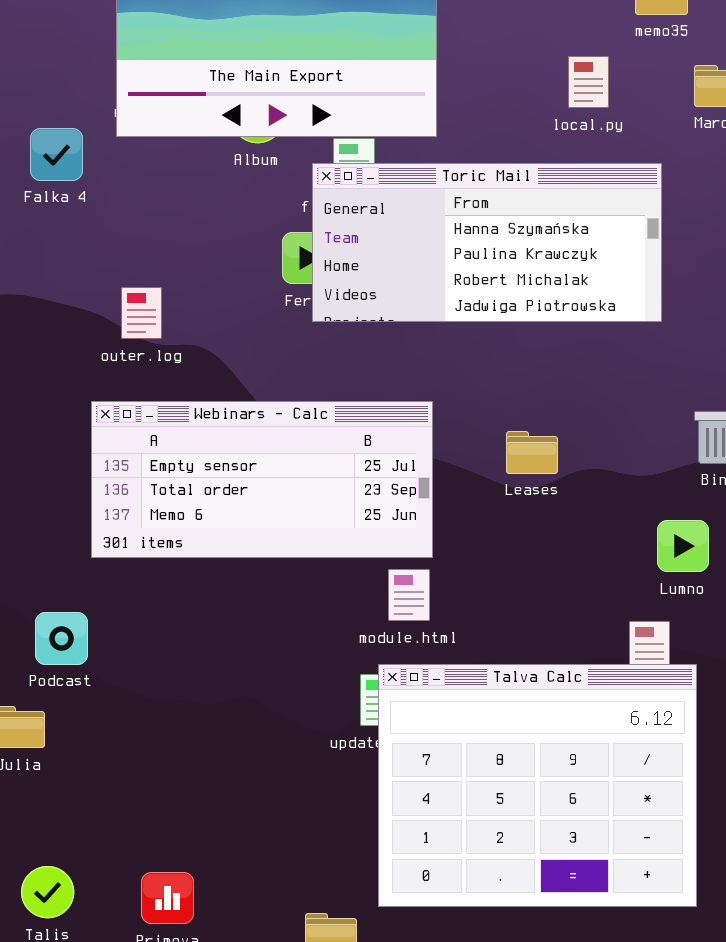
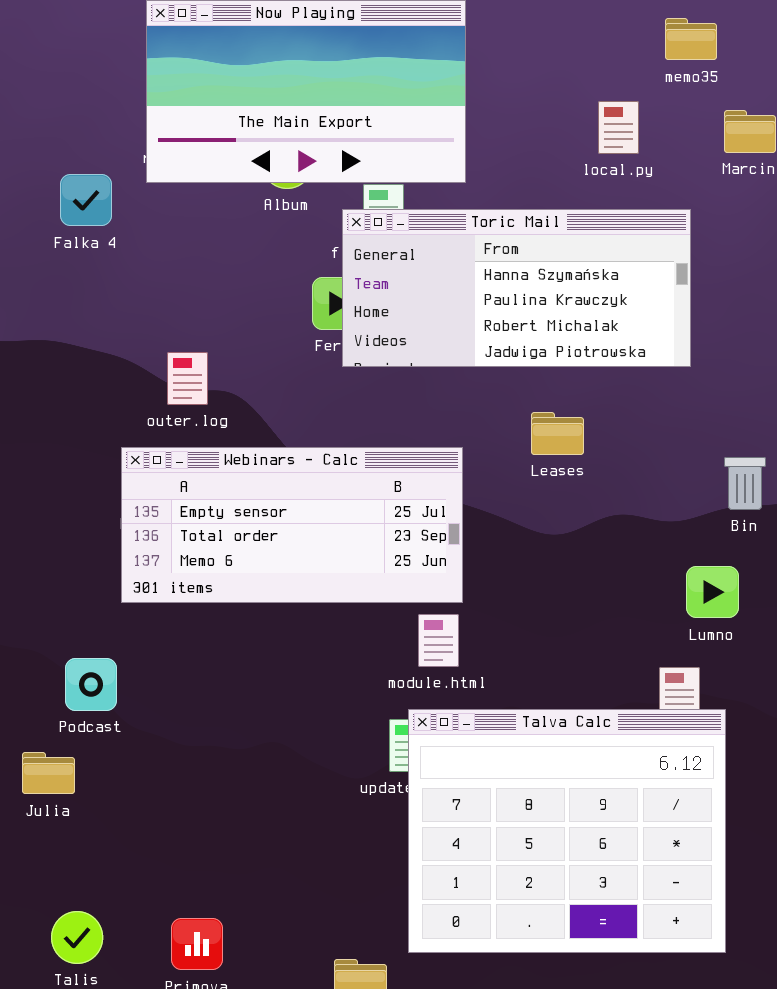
outer.log: [121,287,162,339] -> [167,352,208,405], moved
Leases: [506,431,558,474] -> [531,412,584,455], moved

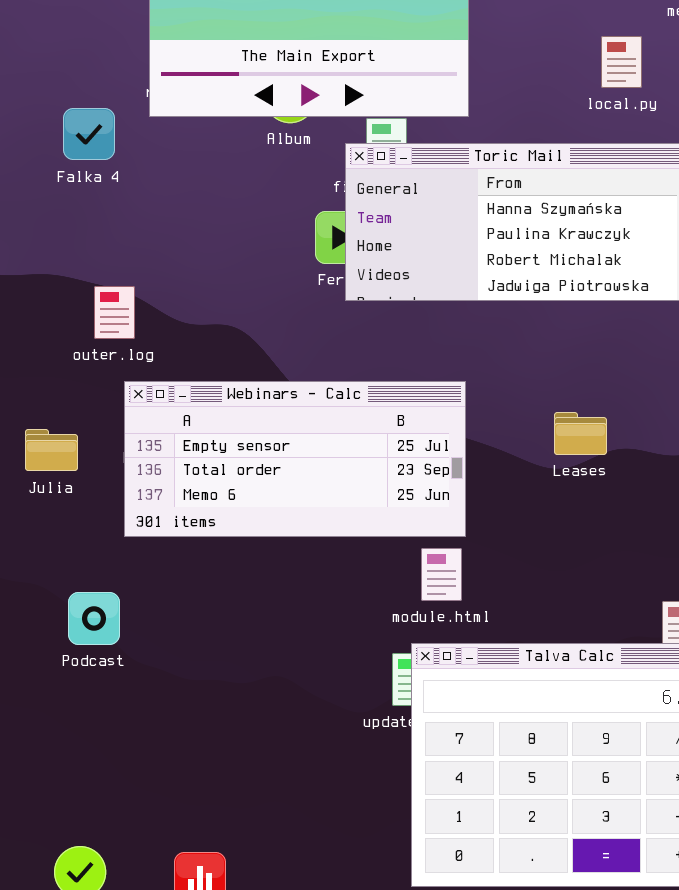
outer.log: [167,352,208,405] -> [94,286,135,339], moved
Leases: [531,412,584,455] -> [554,412,607,455], moved
Julia: [22,752,75,794] -> [25,429,78,471], moved

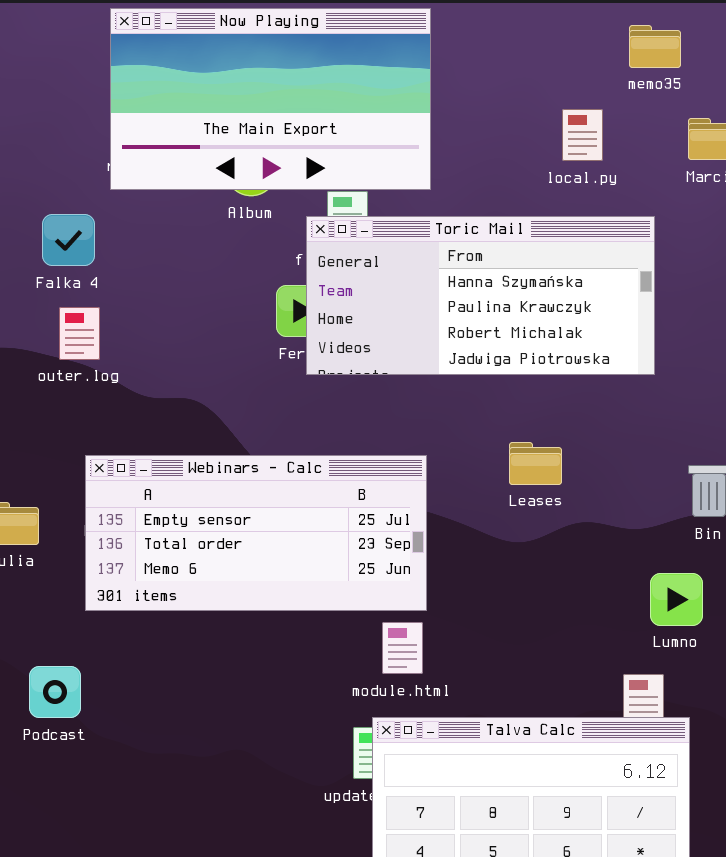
Falka 4: [63,108,115,160] -> [42,214,95,266], moved
outer.log: [94,286,135,339] -> [59,307,100,360], moved
Leases: [554,412,607,455] -> [509,442,562,485], moved

